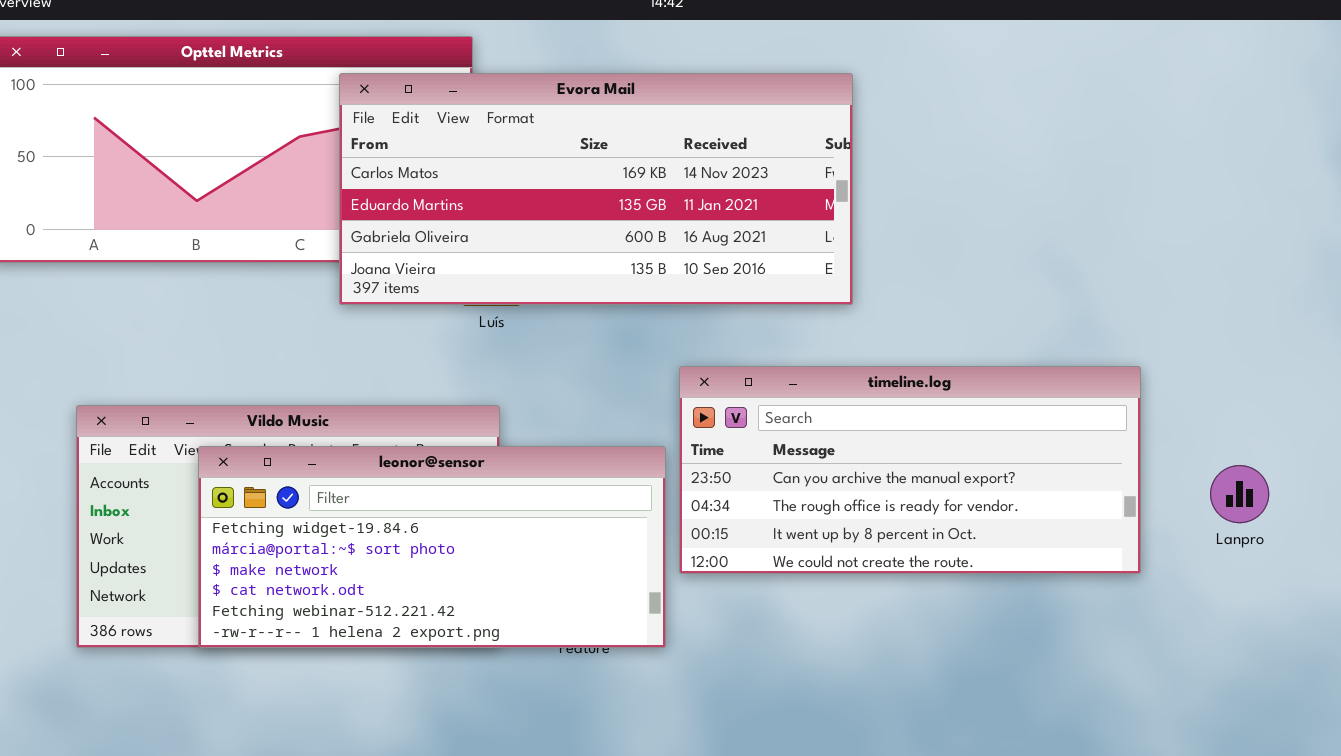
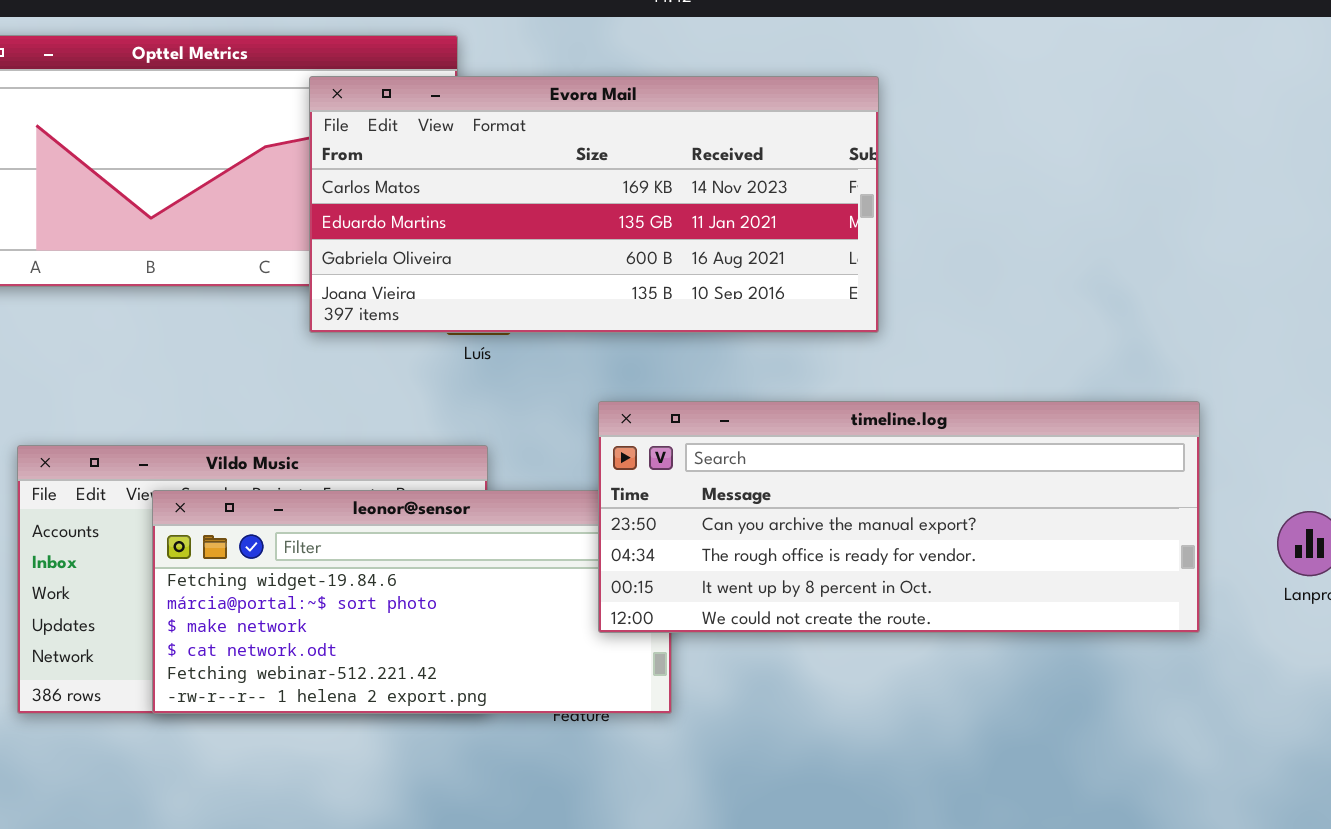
timeline.log: [679,366,1141,574] -> [598,401,1200,633], resized

